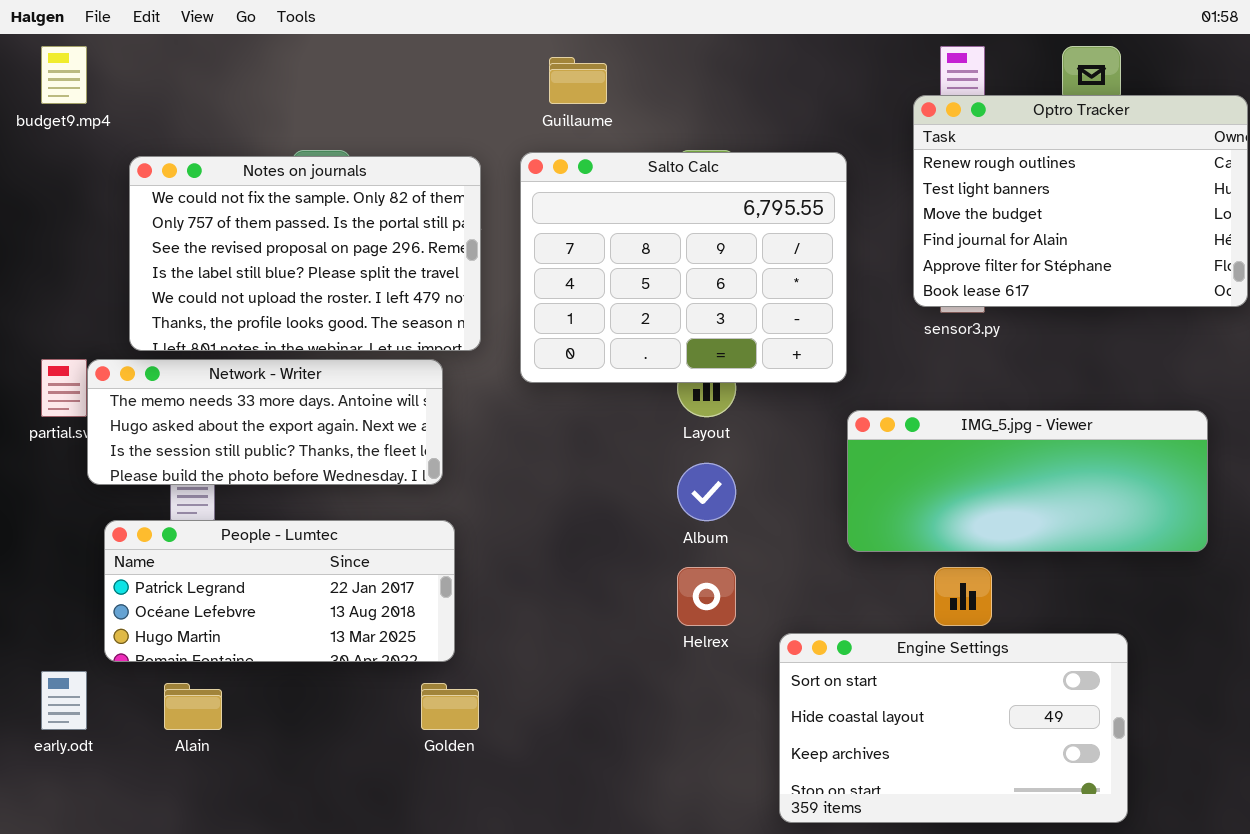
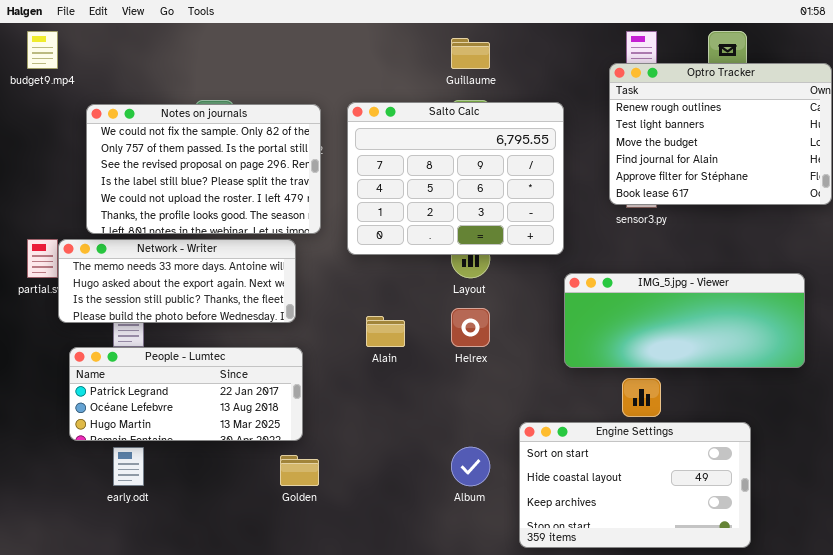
Guillaume: [549,57,607,104] -> [451,38,490,69], moved
Album: [677,463,736,521] -> [451,447,490,486], moved
Helrex: [677,567,736,626] -> [451,308,490,347], moved
early.odt: [41,671,87,730] -> [113,447,144,486], moved
Alain: [164,683,222,730] -> [366,316,405,347], moved

